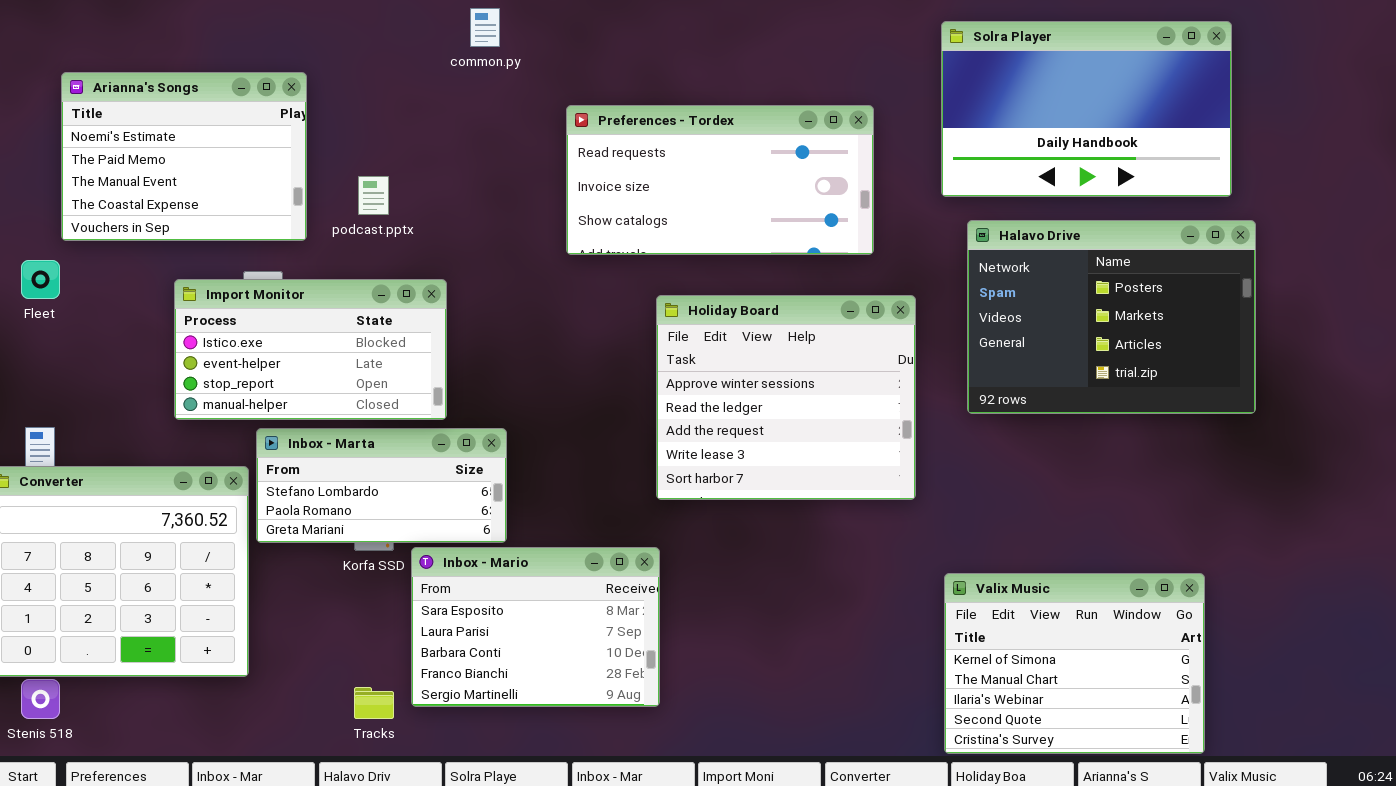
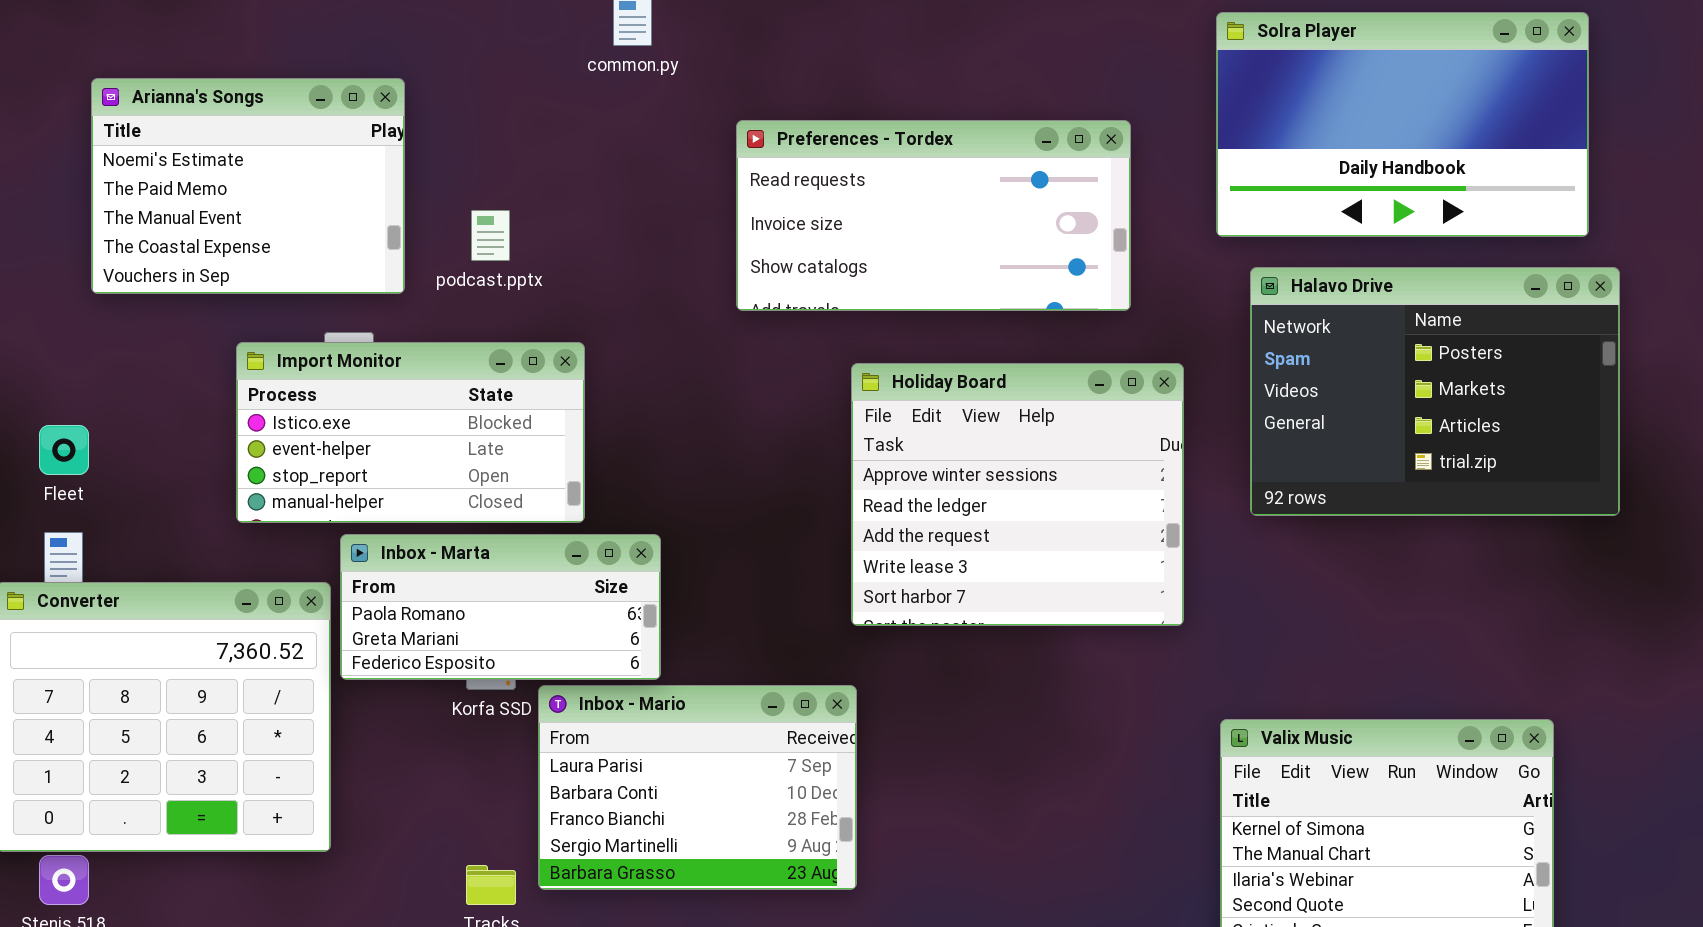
Fleet: [21,260,60,299] -> [39,425,89,475], moved
Inbox - Marta: [256,428,507,543] -> [340,534,661,680], scrolled down 1 row
Inbox - Mario: [411,547,660,707] -> [538,685,857,890], scrolled down 1 row

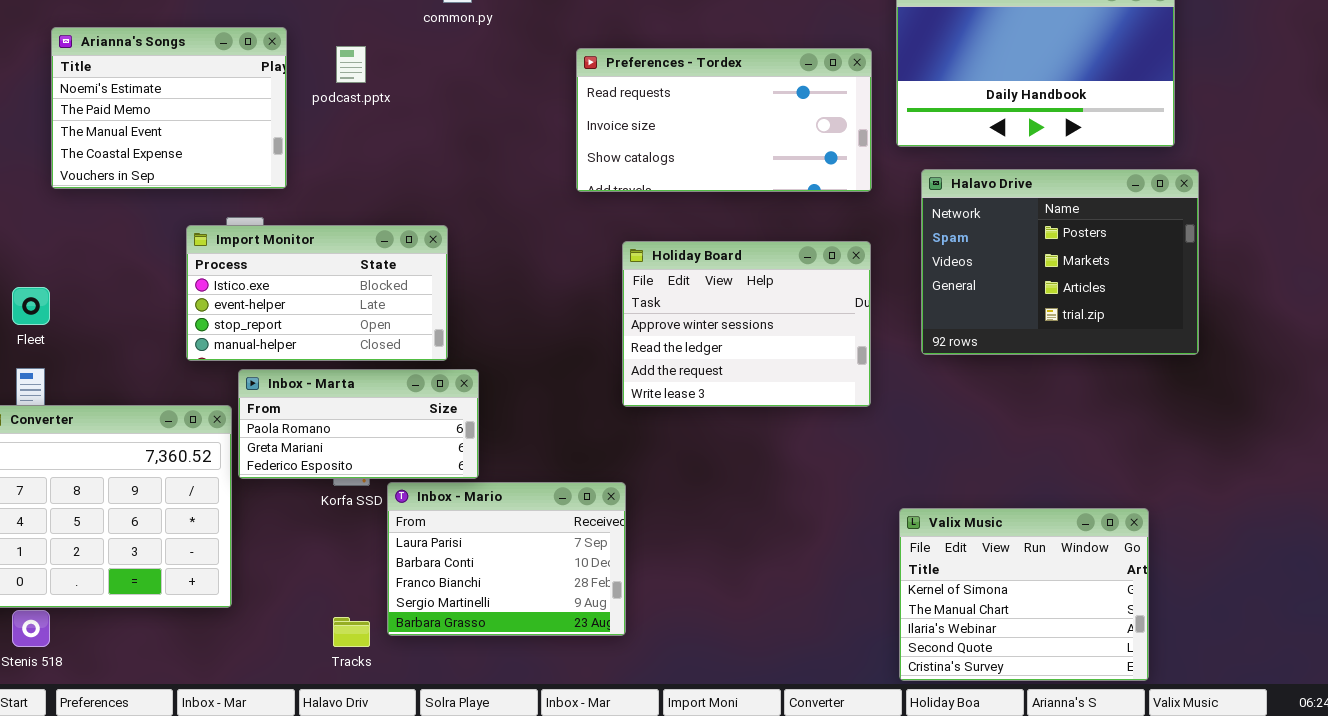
Preferences - Tordex: [736,120,1131,311] -> [576,48,872,192], moved
podcast.pptx: [471,210,510,261] -> [336,46,366,83], moved
Import Monitor: [236,342,585,523] -> [186,225,448,361], moved
Holiday Board: [851,363,1184,626] -> [622,241,871,407], resized

